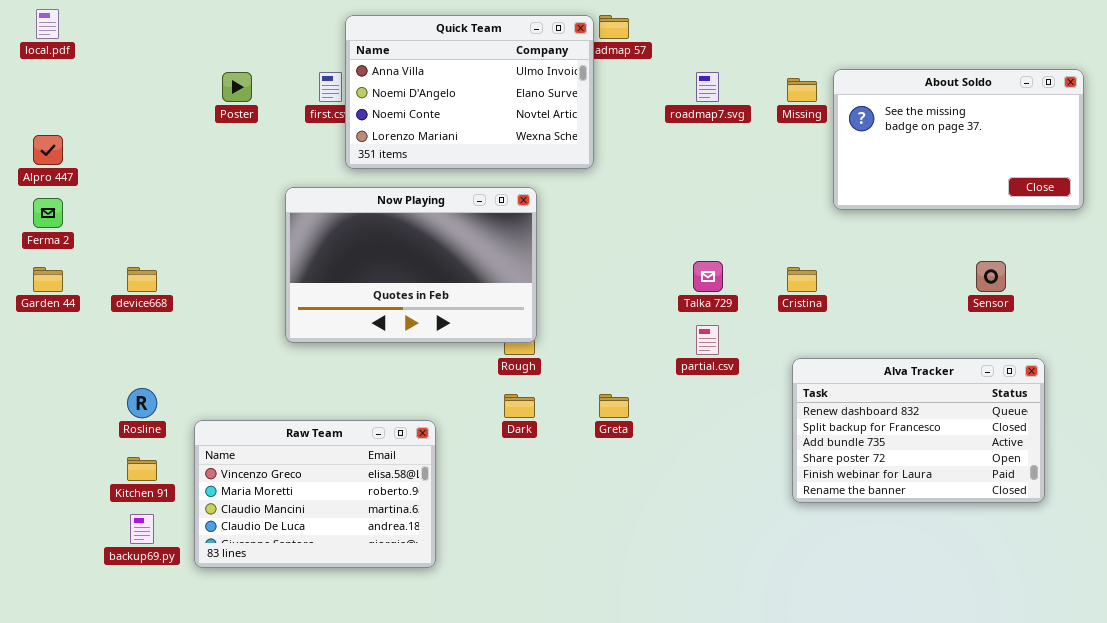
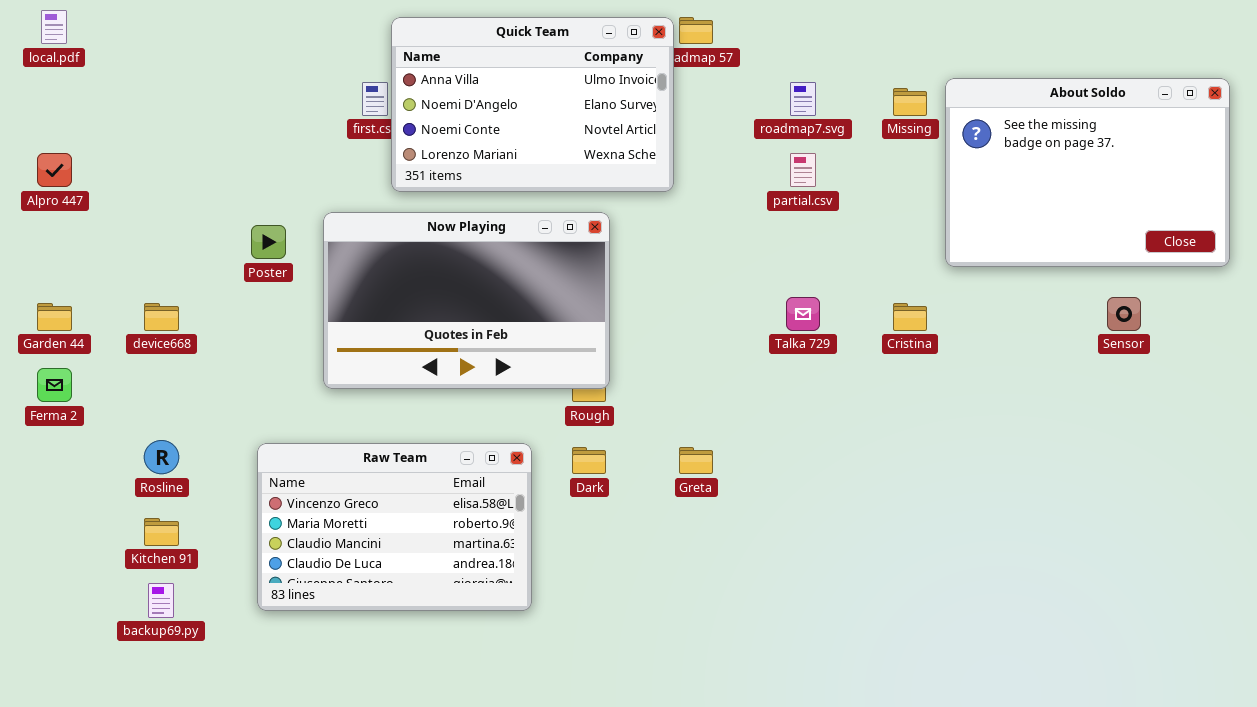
About Soldo: [833,69,1084,210] -> [945,78,1230,267], resized
Poster: [222,72,252,102] -> [251,225,286,259], moved
Ferma 2: [33,198,63,228] -> [37,368,72,402], moved
partial.csv: [696,325,719,355] -> [790,153,816,187], moved
Alva Tracker: [792,358,1045,503] -> none, closed
Raw Team: [194,420,436,568] -> [257,443,532,611], moved

